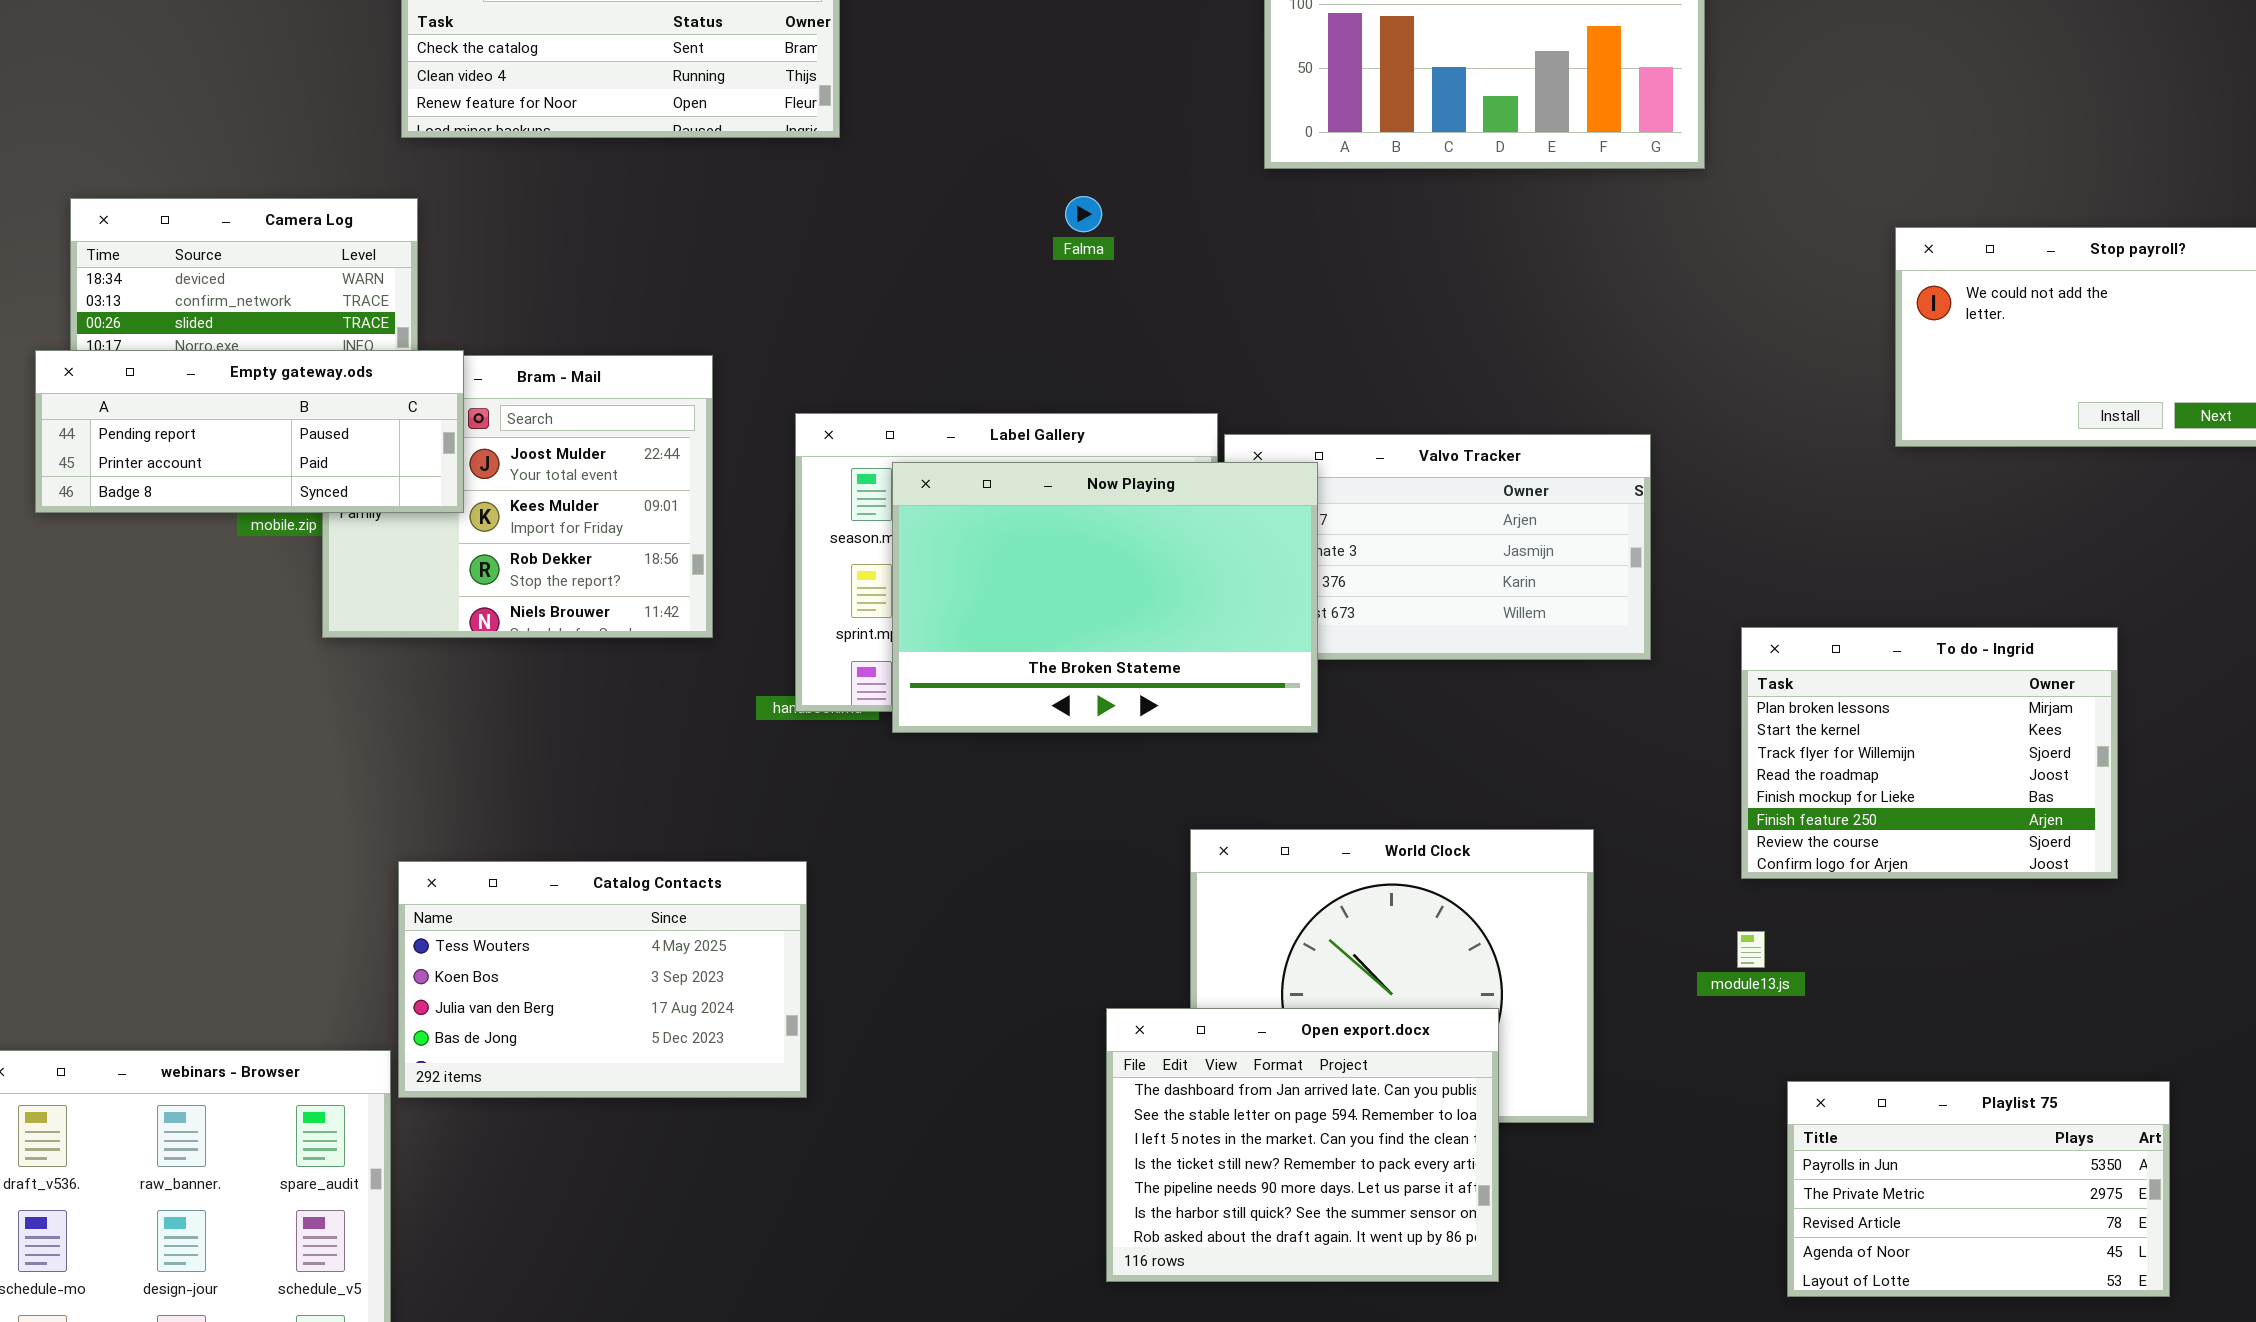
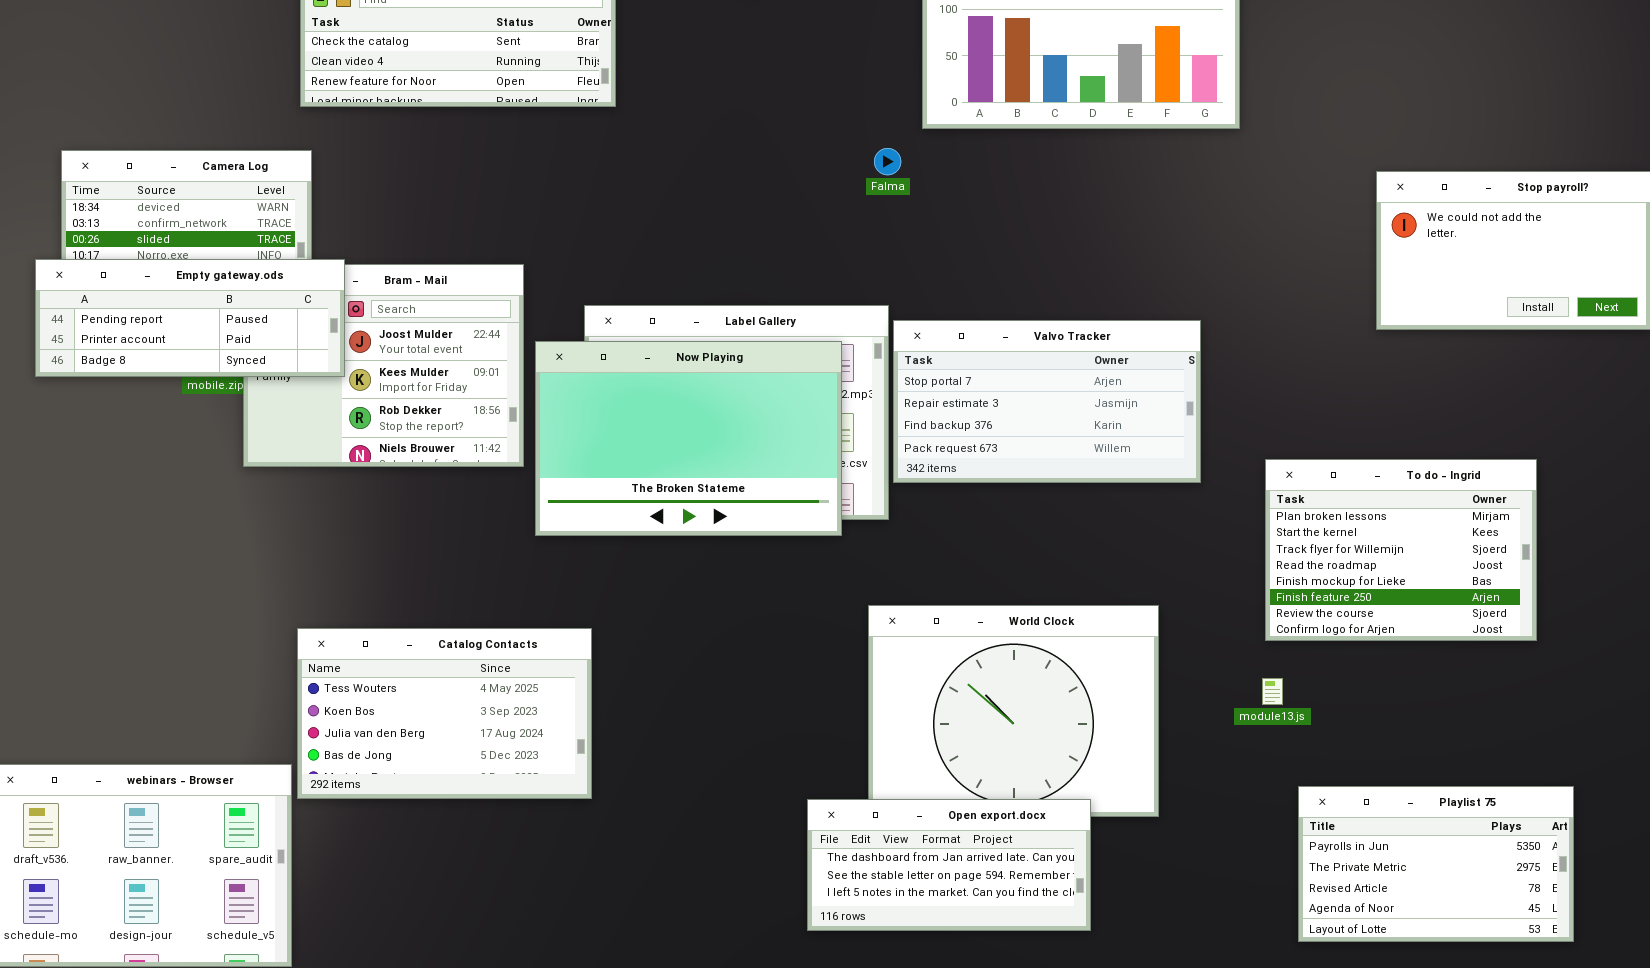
Falma: [1065,196,1102,232] -> [874,148,901,175], moved
Now Playing: [892,462,1318,733] -> [535,341,842,536], moved
Open export.docx: [1106,1008,1499,1282] -> [807,799,1091,931], resized

